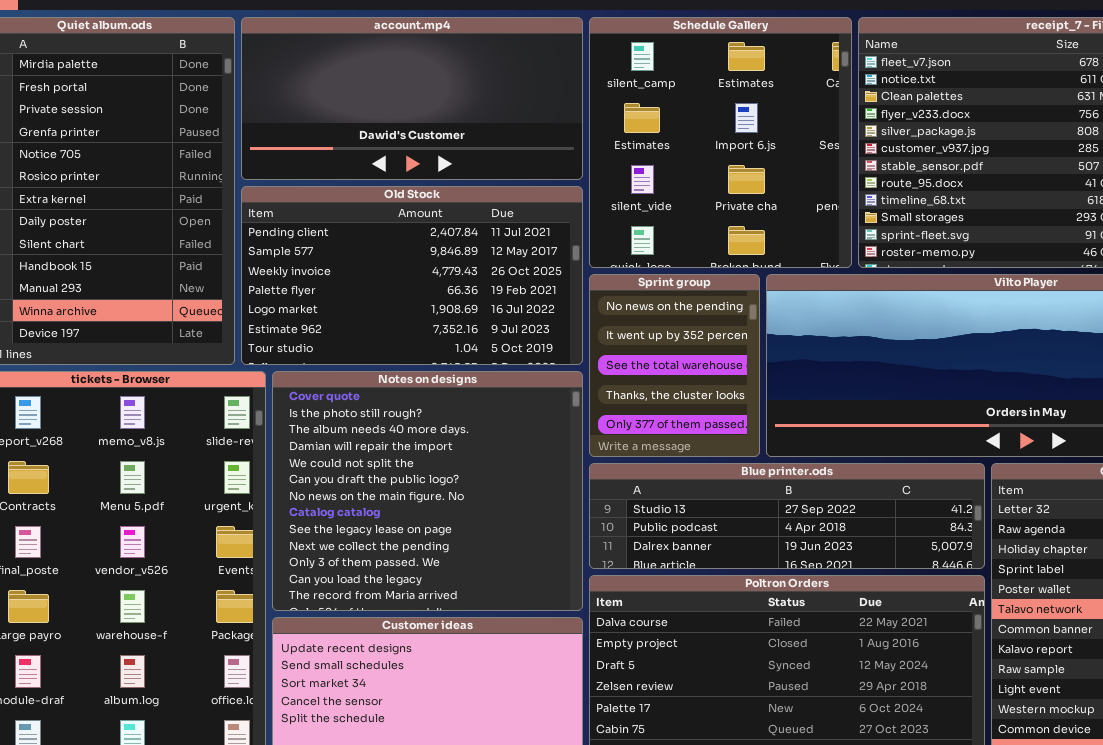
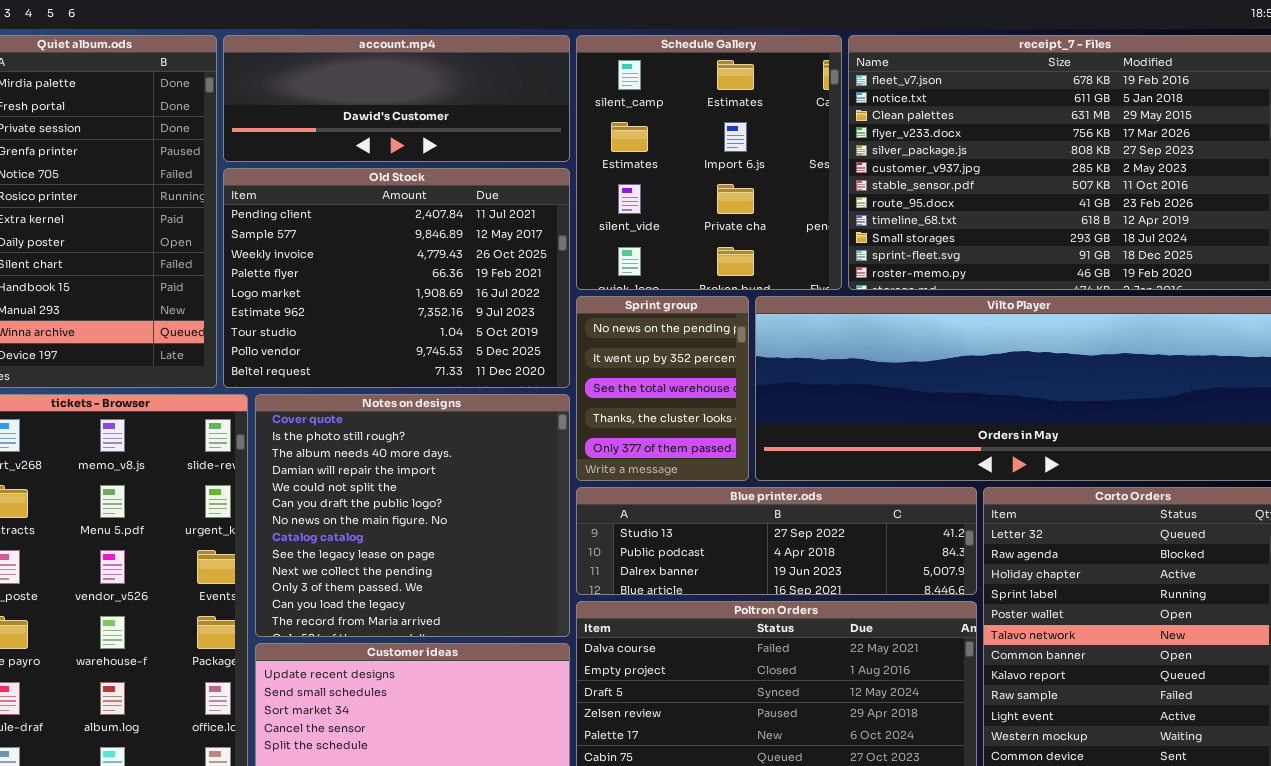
account.mp4: [241,17,583,180] -> [223,35,570,162], resized
Old Stock: [241,186,583,365] -> [223,168,570,388], resized

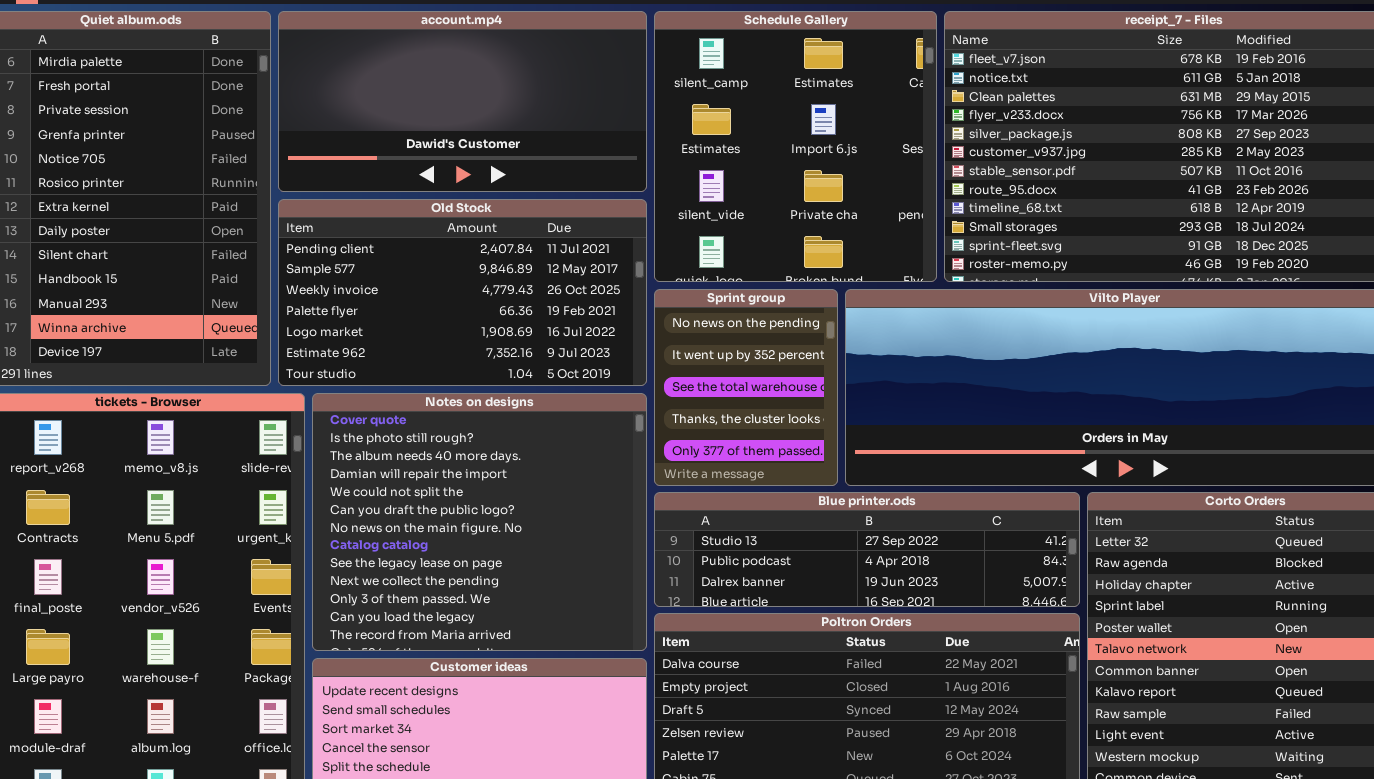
account.mp4: [223,35,570,162] -> [278,11,647,192], resized
Old Stock: [223,168,570,388] -> [278,199,647,386], resized

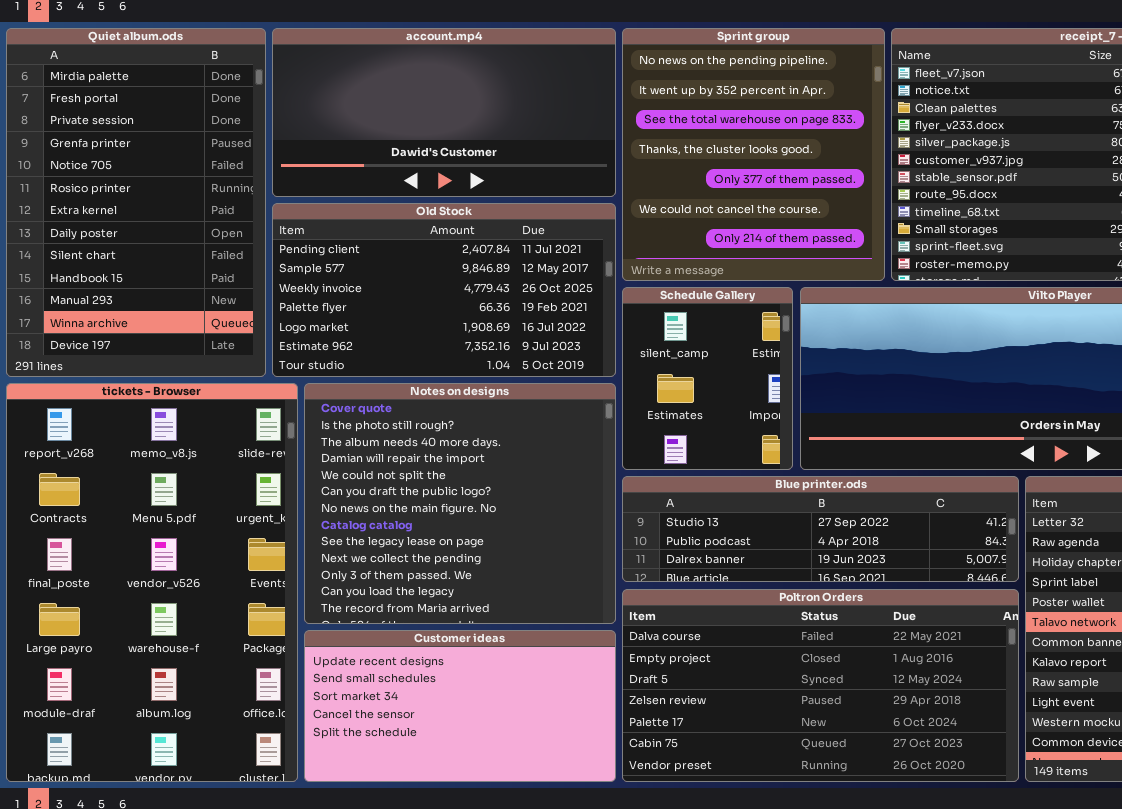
Schedule Gallery: [654,11,937,282] -> [622,287,793,470], moved, resized
Sprint group: [654,289,838,486] -> [622,28,885,281], moved, resized

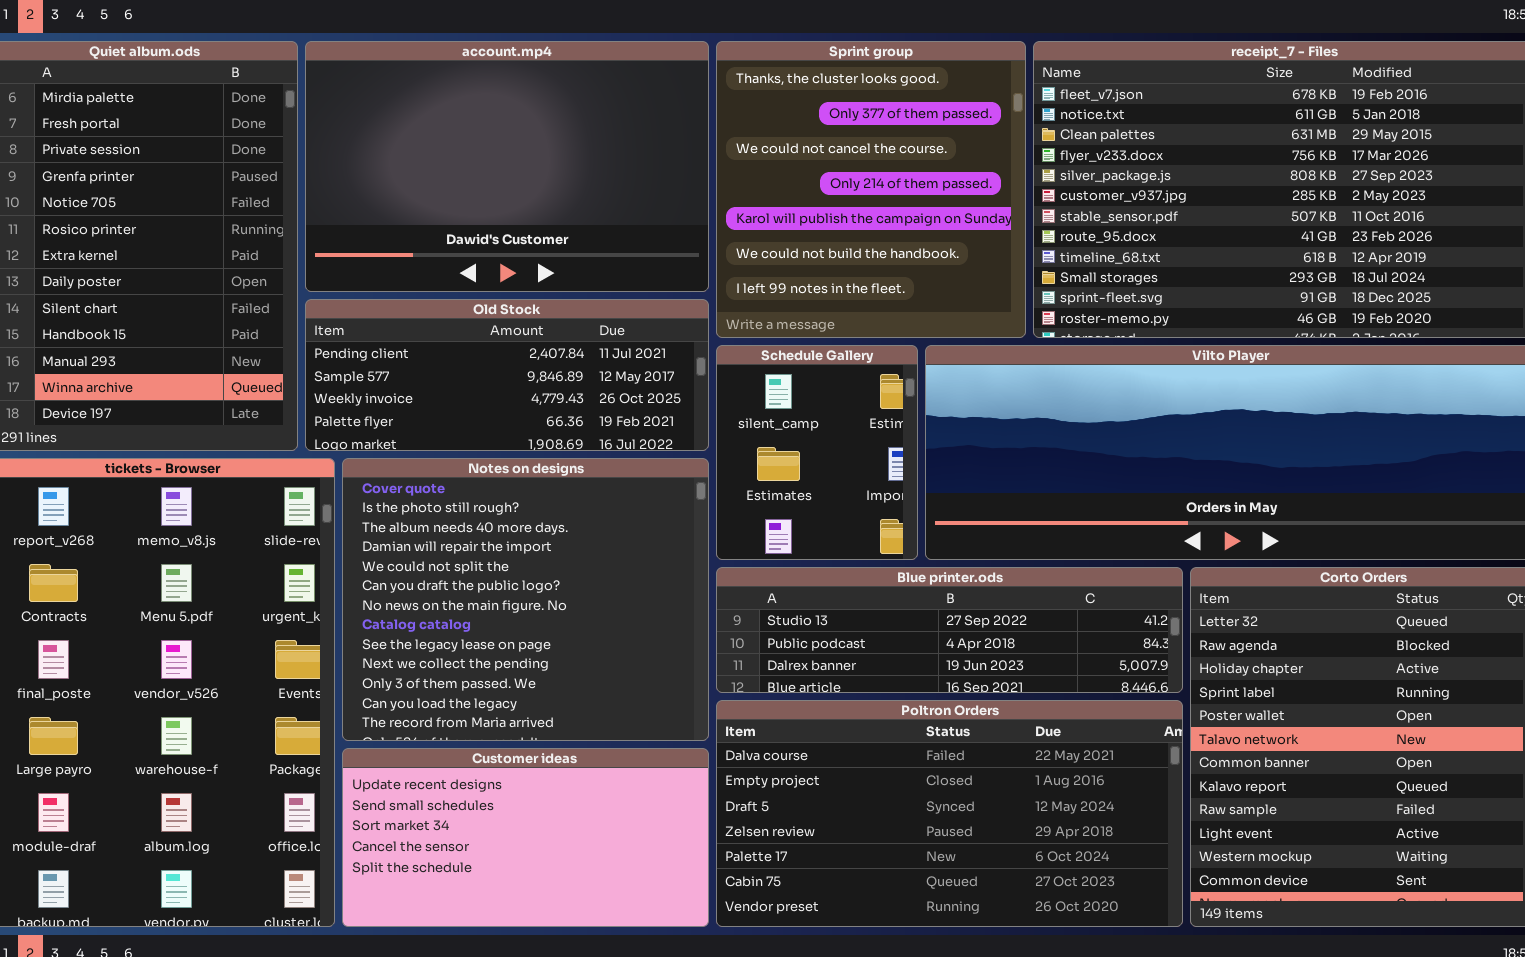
account.mp4: [272,28,616,197] -> [305,41,709,292], resized
Sprint group: [622,28,885,281] -> [716,41,1026,338], scrolled down 3 rows
Old Stock: [272,203,616,377] -> [305,299,709,451], resized

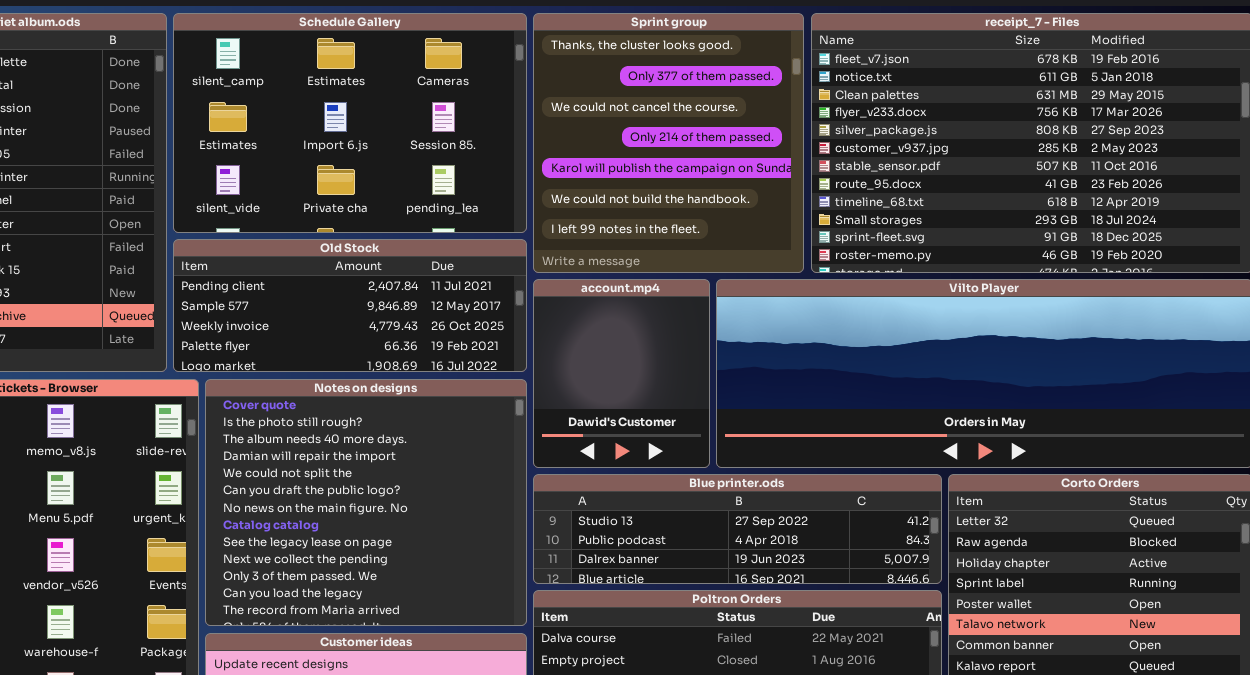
account.mp4: [305,41,709,292] -> [533,279,710,468], moved, resized
Schedule Gallery: [716,345,918,560] -> [173,13,527,233], moved, resized

